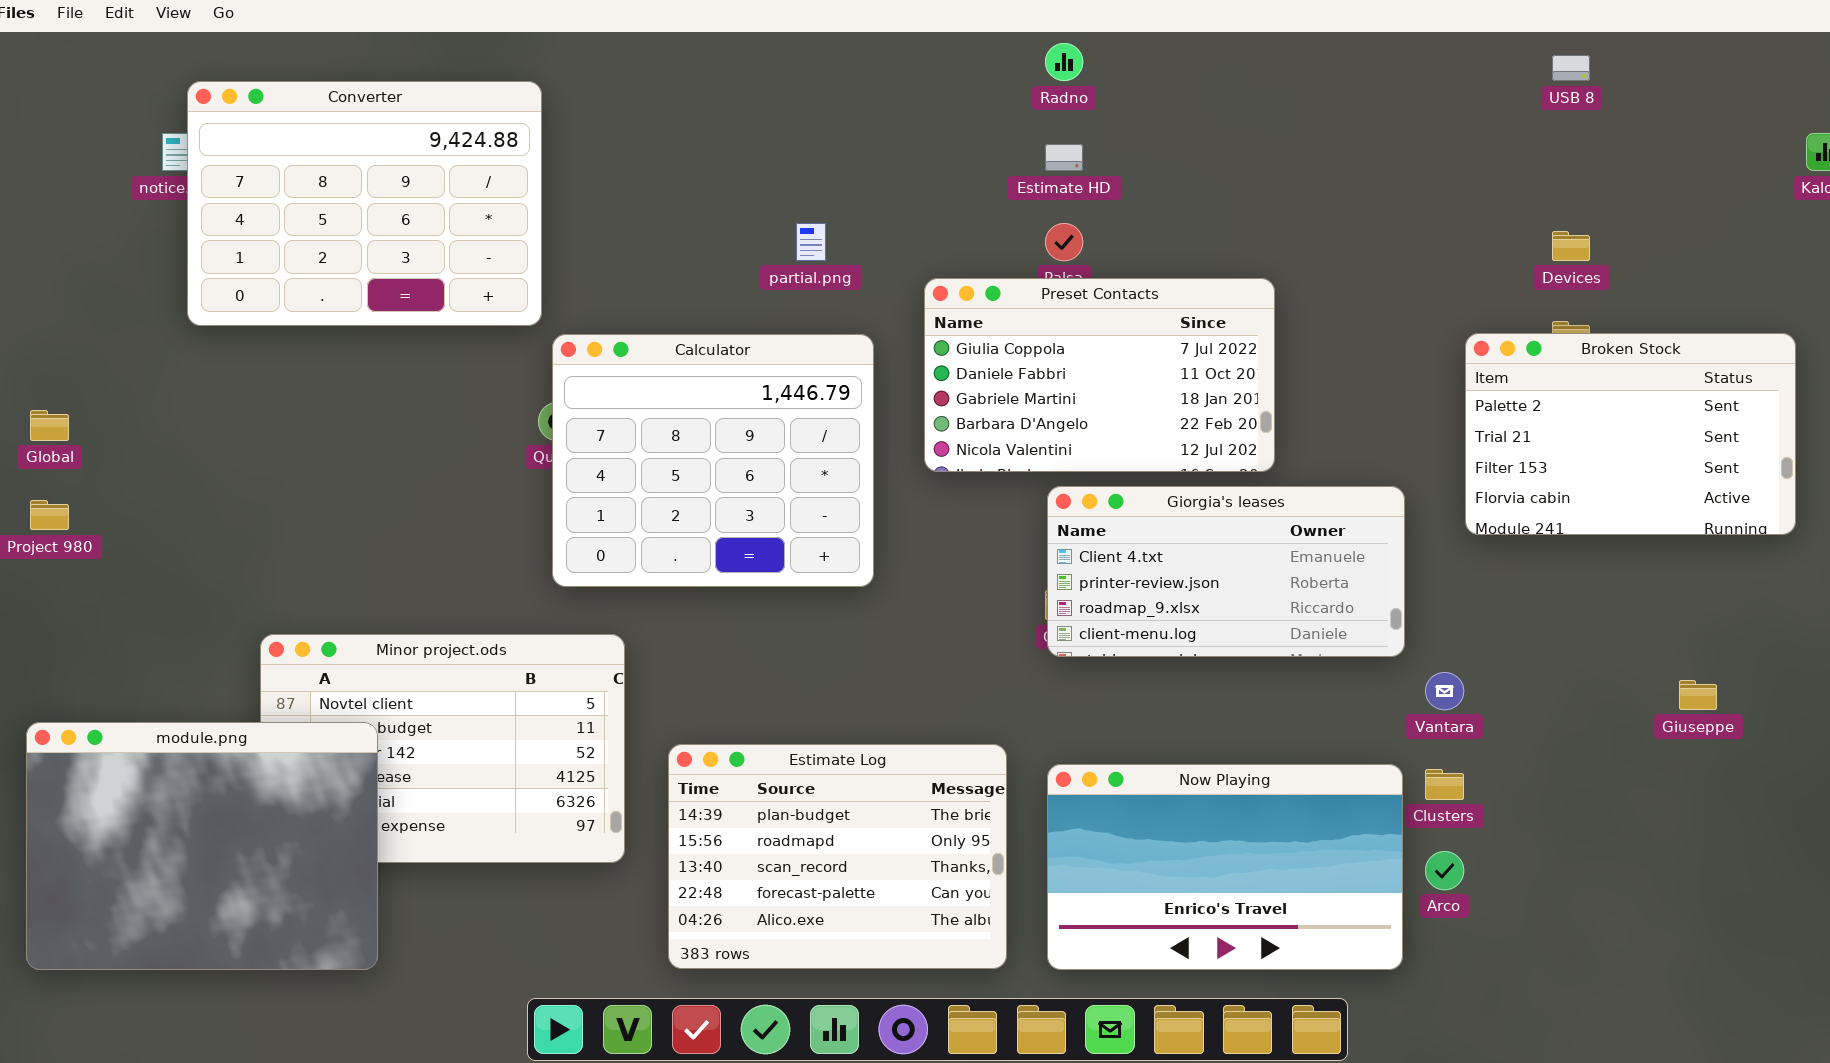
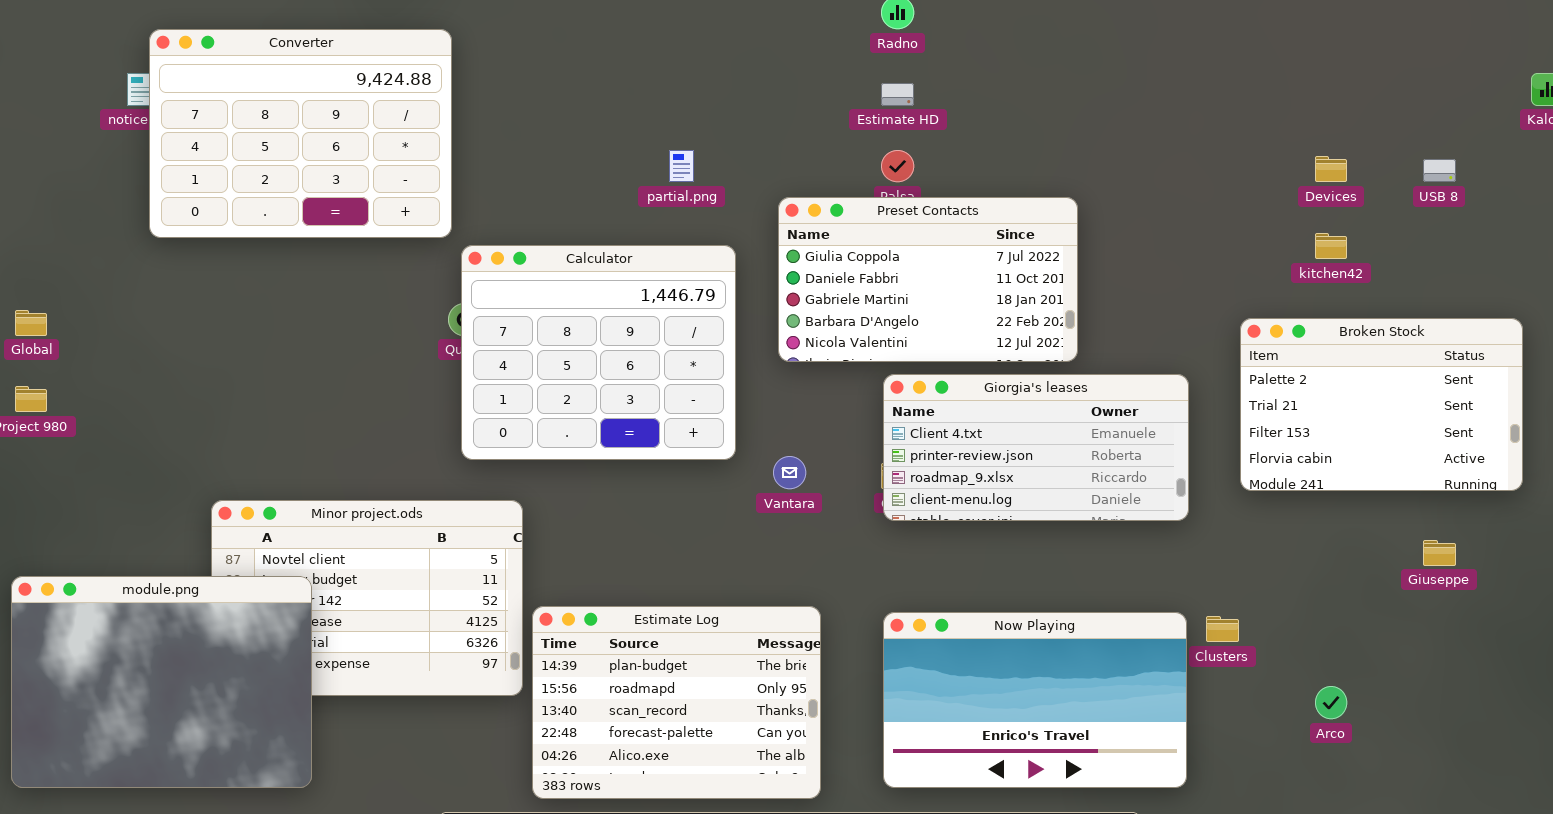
USB 8: [1552,55,1590,81] -> [1423,159,1456,182], moved
Broken Stock: [1465,333,1796,535] -> [1240,318,1523,491], moved
Vantara: [1425,672,1464,710] -> [773,456,806,489], moved
Estimate Log: [668,744,1007,969] -> [532,606,821,799], moved
Arco: [1425,851,1464,890] -> [1315,686,1347,719], moved

